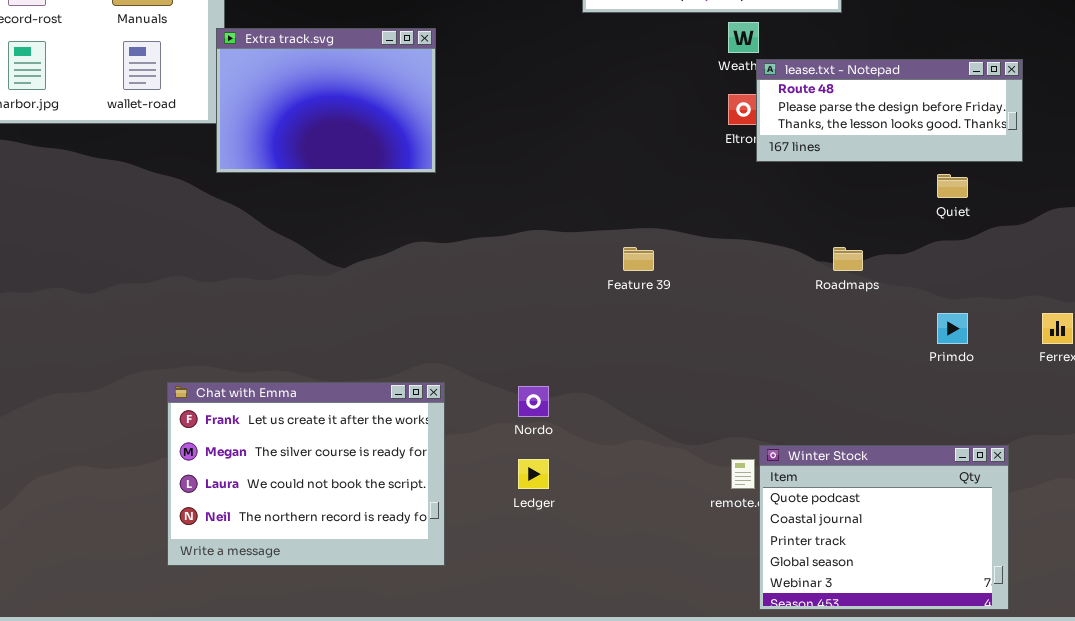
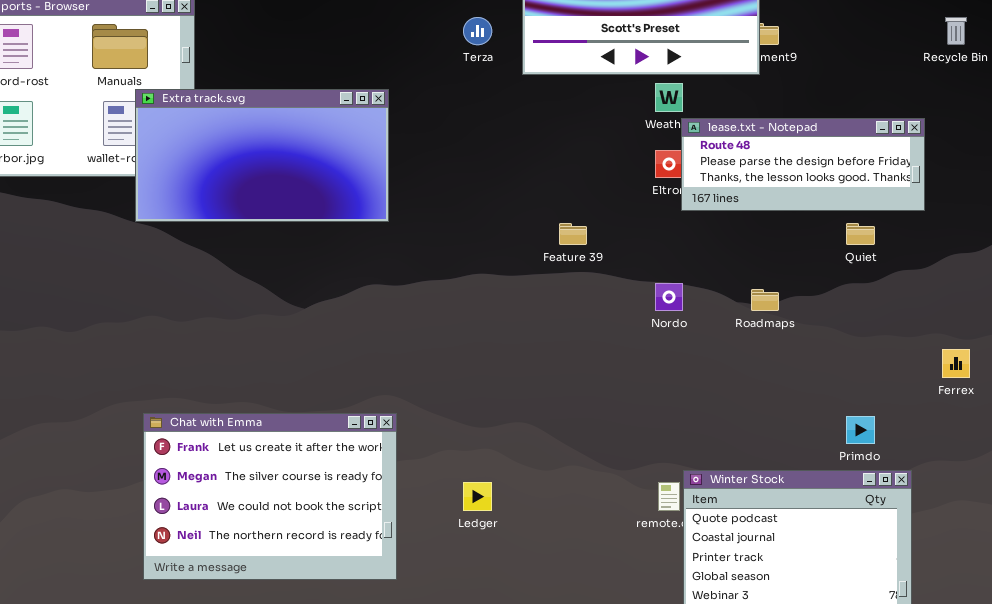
Extra track.svg: [216,28,436,173] -> [135,89,389,222], resized
Feature 39: [623,247,654,271] -> [559,223,587,245], moved
Primdo: [937,313,968,344] -> [846,416,875,444], moved
Nordo: [518,386,549,417] -> [655,283,683,311], moved

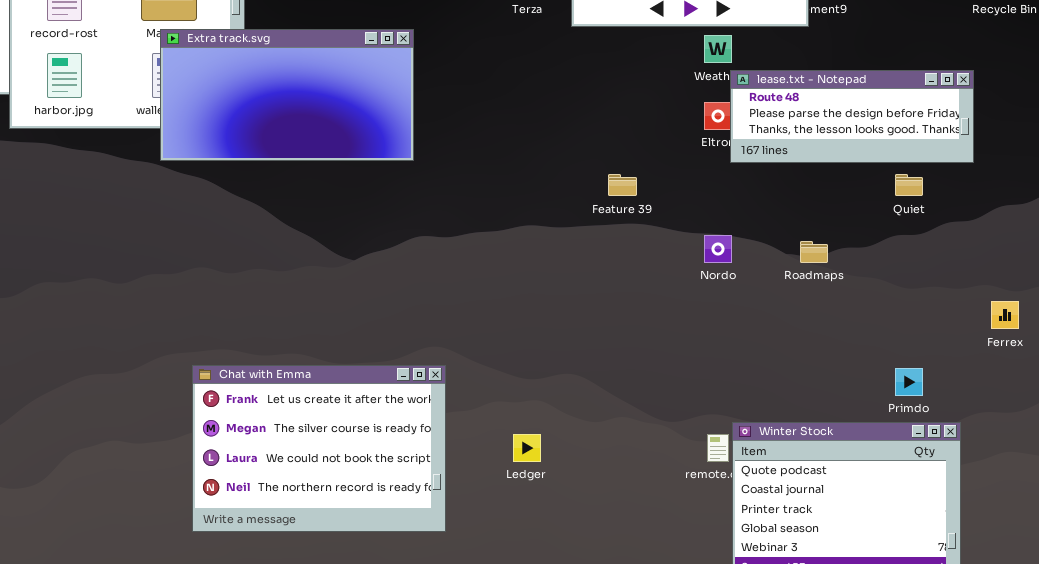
Extra track.svg: [135,89,389,222] -> [160,29,414,161], moved

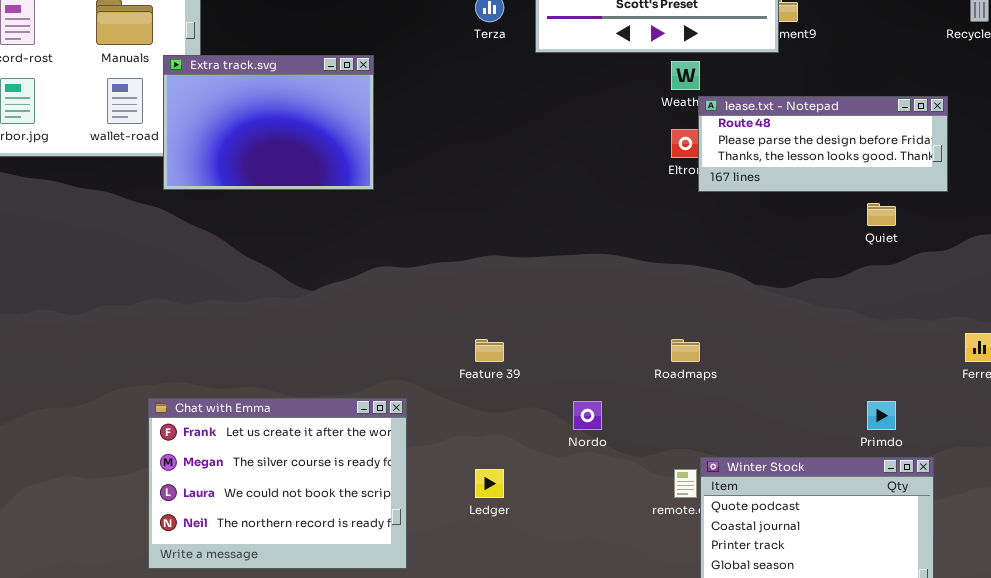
Extra track.svg: [160,29,414,161] -> [163,55,374,190], resized
Feature 39: [608,174,637,196] -> [475,339,504,362], moved
Nordo: [704,235,732,263] -> [573,401,602,430], moved
Roadmaps: [800,241,828,263] -> [671,339,700,362], moved

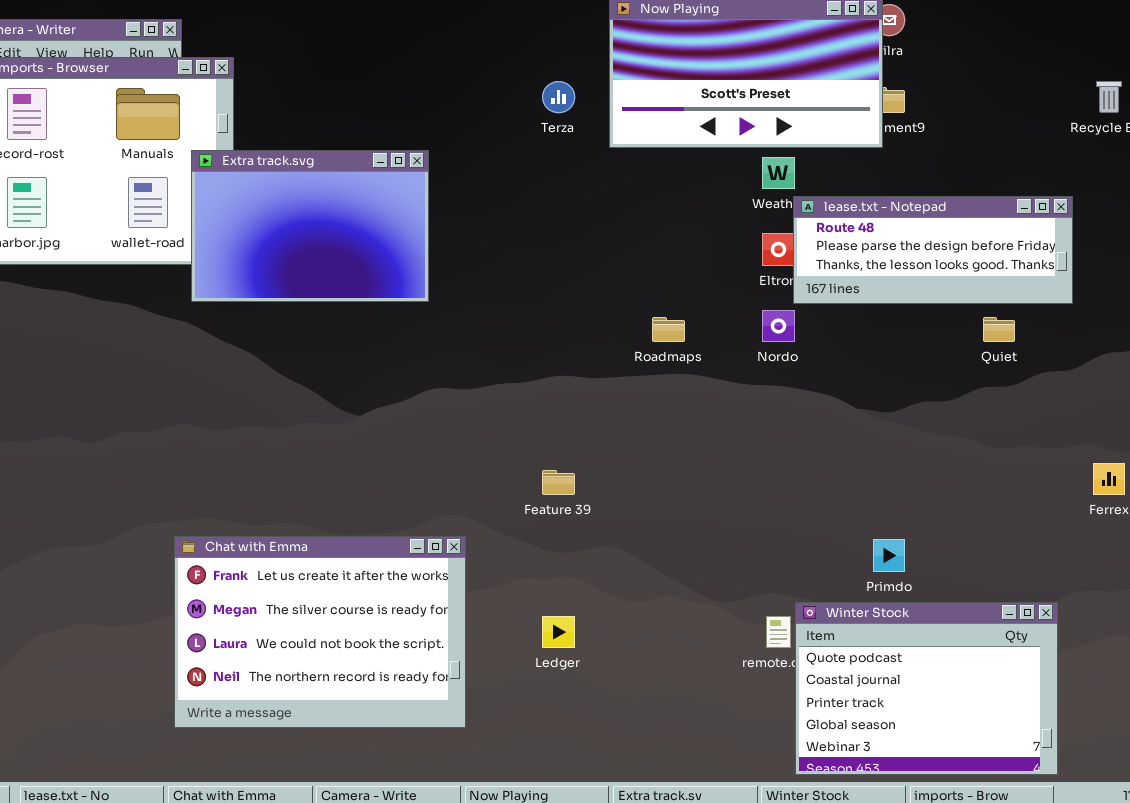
Roadmaps: [671,339,700,362] -> [652,317,685,342], moved
Nordo: [573,401,602,430] -> [762,310,795,342], moved
Primdo: [867,401,896,430] -> [873,539,905,572], moved

